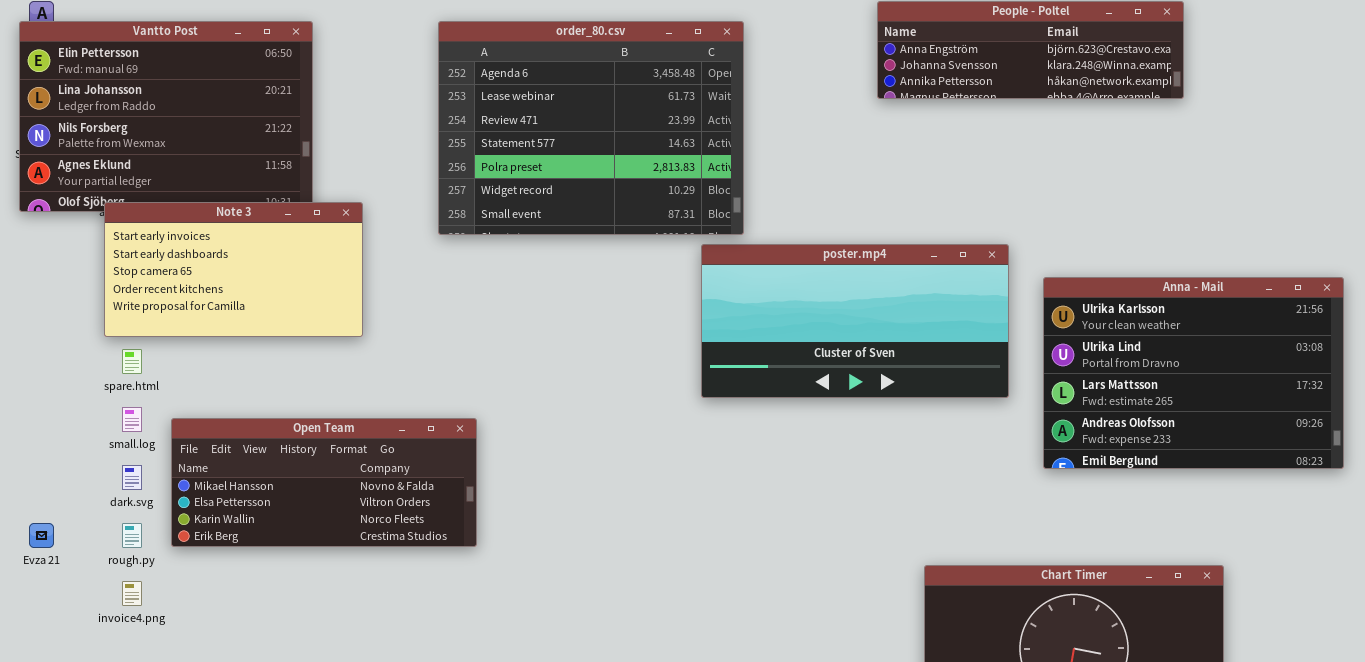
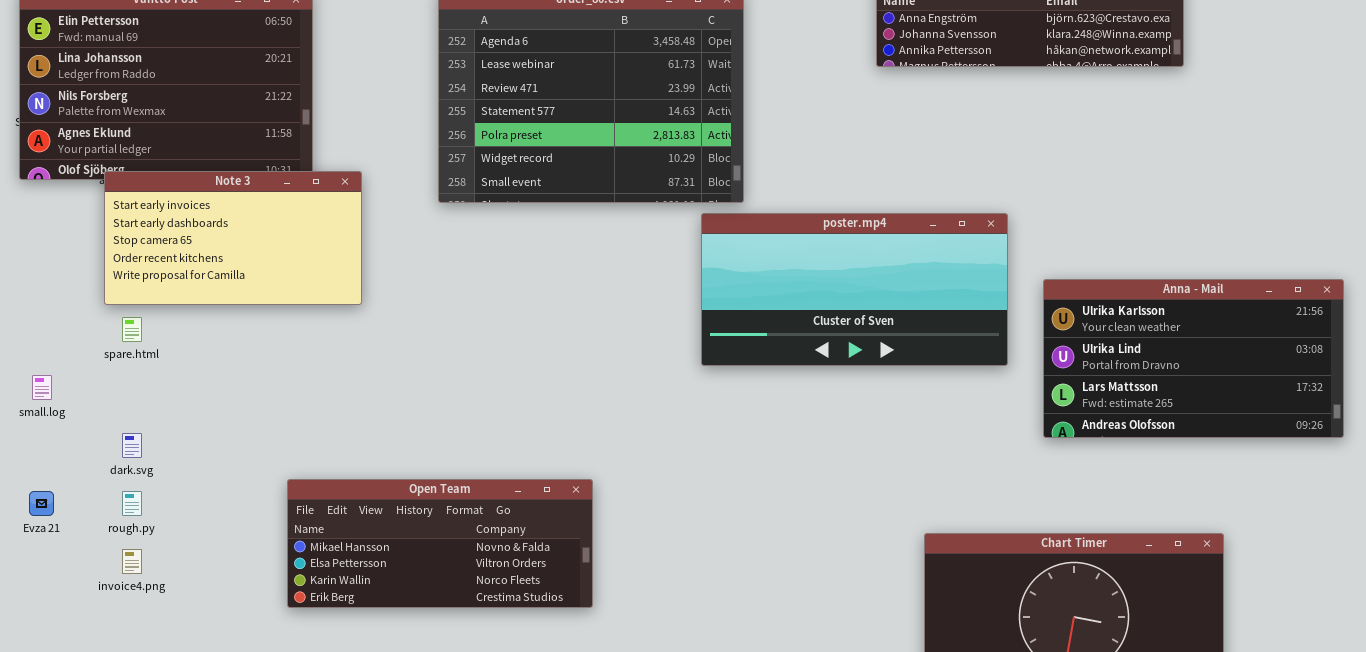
Anna - Mail: [1043,277,1344,469] -> [1043,279,1344,438], resized
small.log: [122,407,142,432] -> [32,375,52,400], moved
Open Team: [171,418,477,547] -> [287,479,593,608], moved

